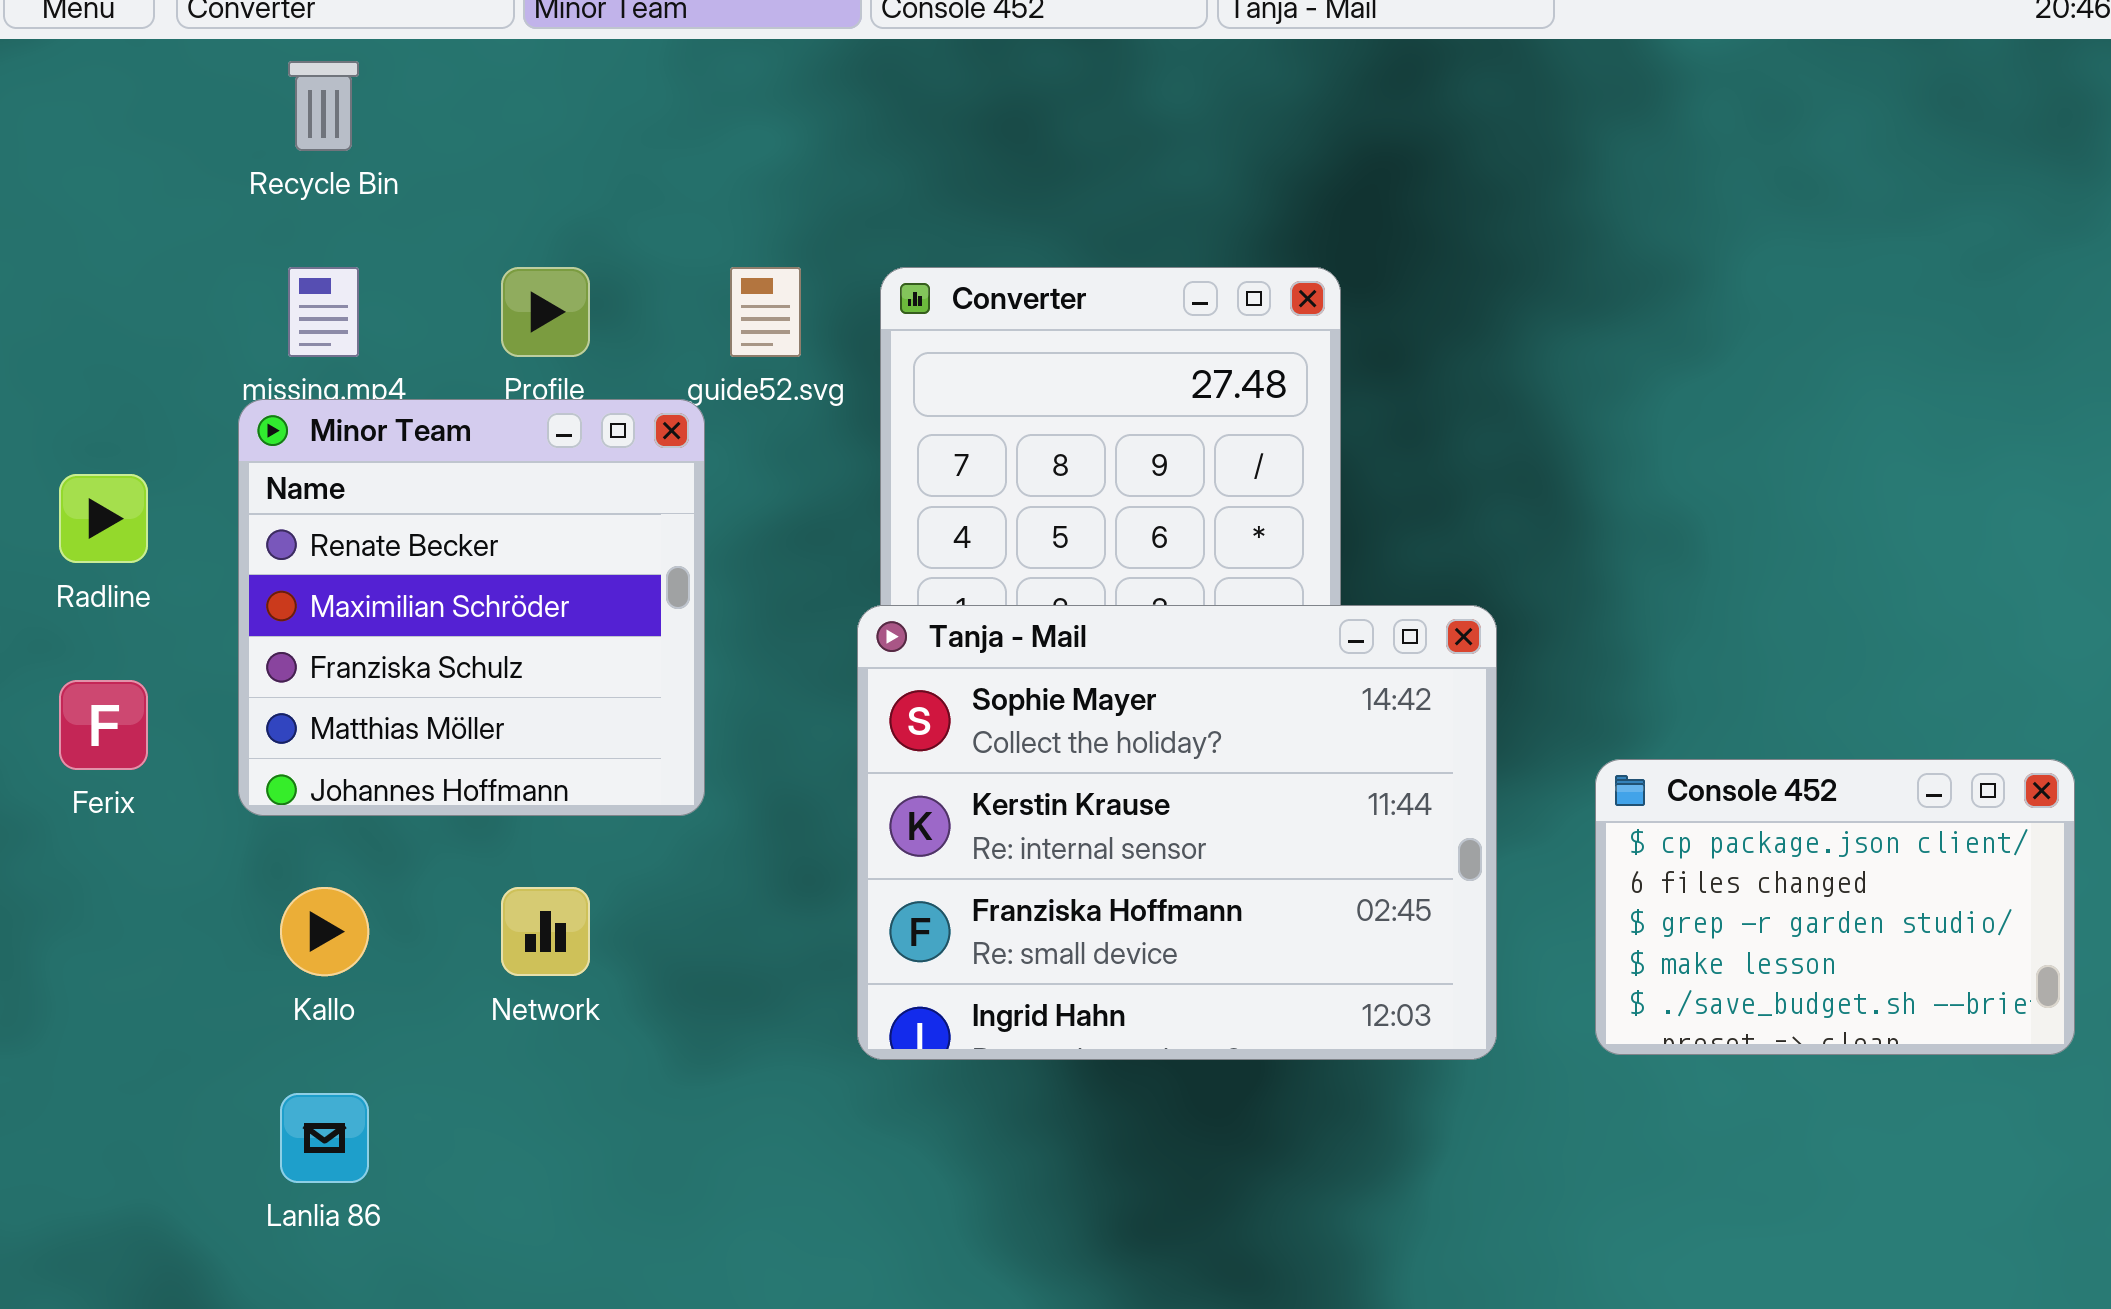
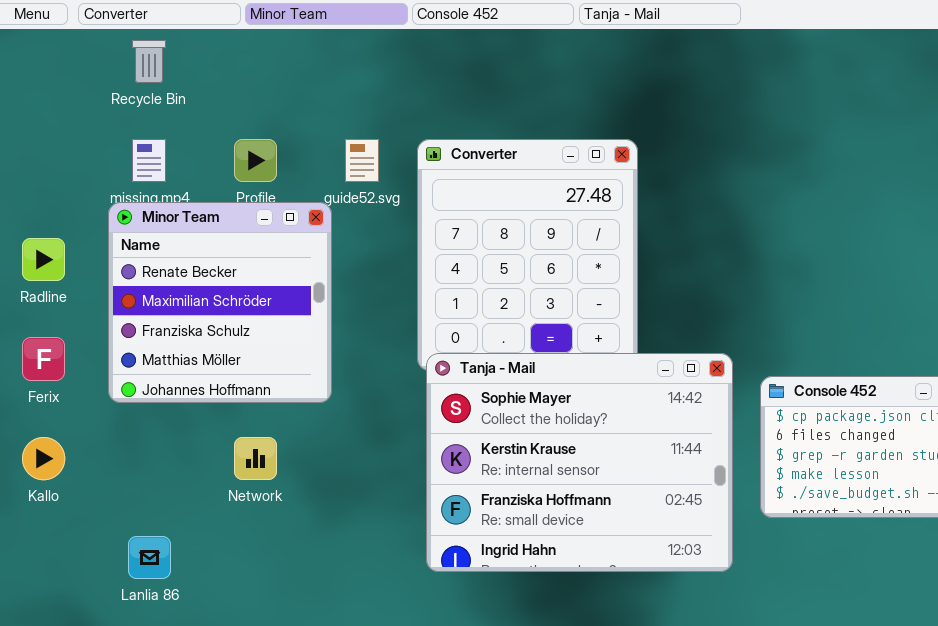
Tanja - Mail: [857,605,1497,1060] -> [426,353,733,572], moved
Kallo: [280,887,369,976] -> [22,437,65,480], moved

